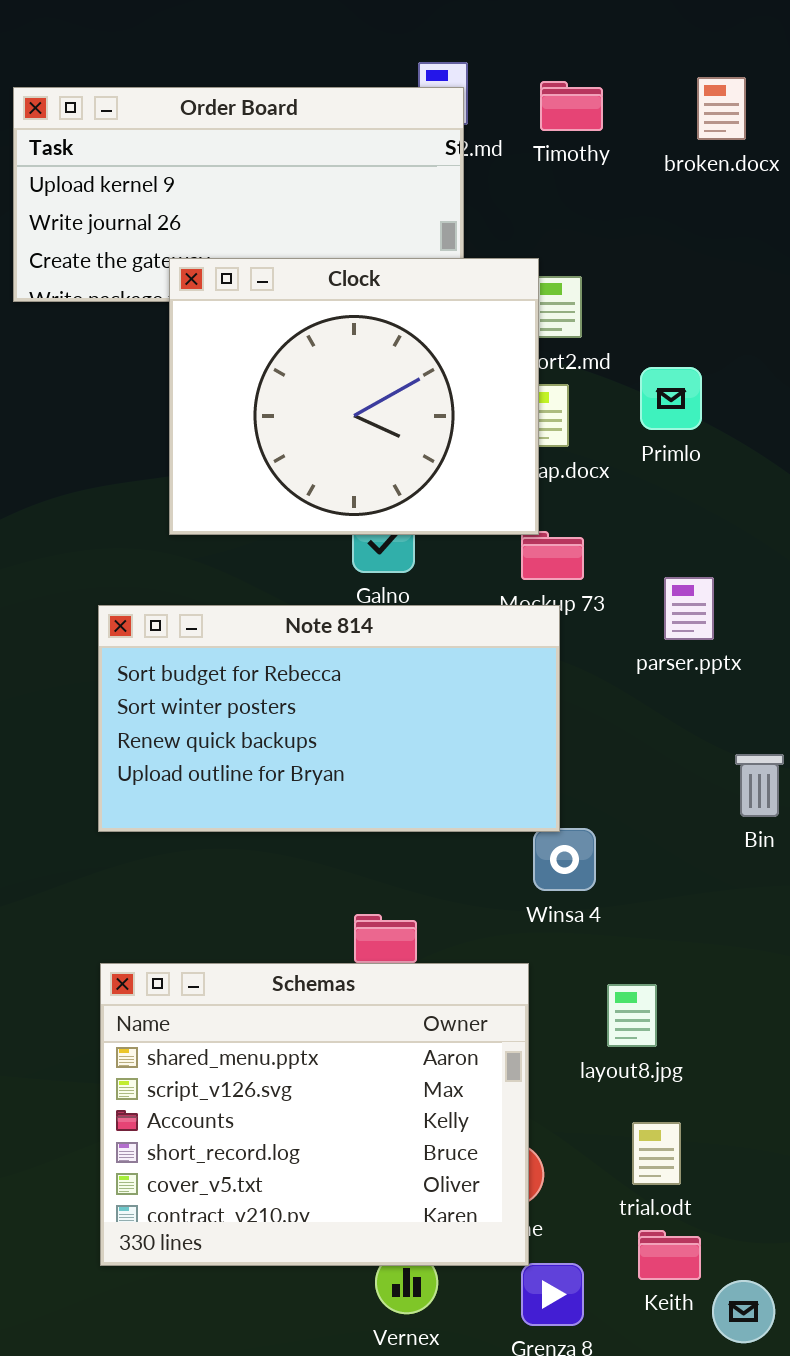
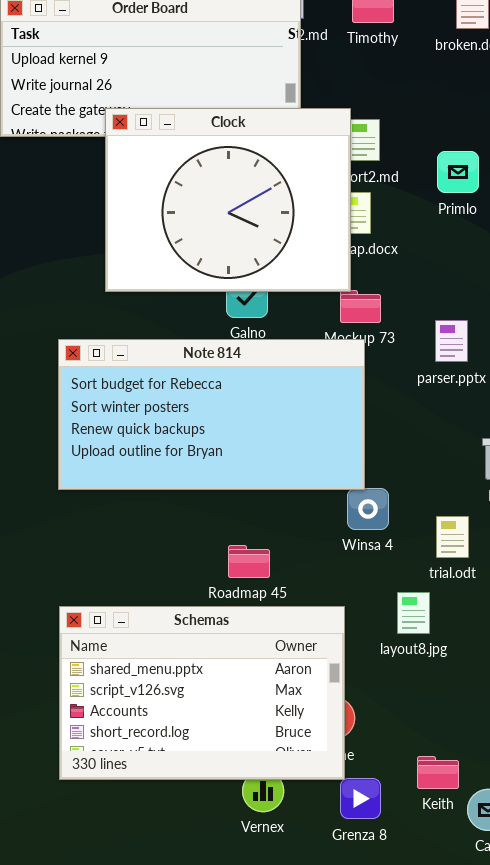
Primlo: [640,367,702,430] -> [437,151,479,193], moved
Schemas: [100,963,529,1266] -> [59,606,345,780], resized
trial.odt: [632,1122,681,1185] -> [436,516,469,558], moved

